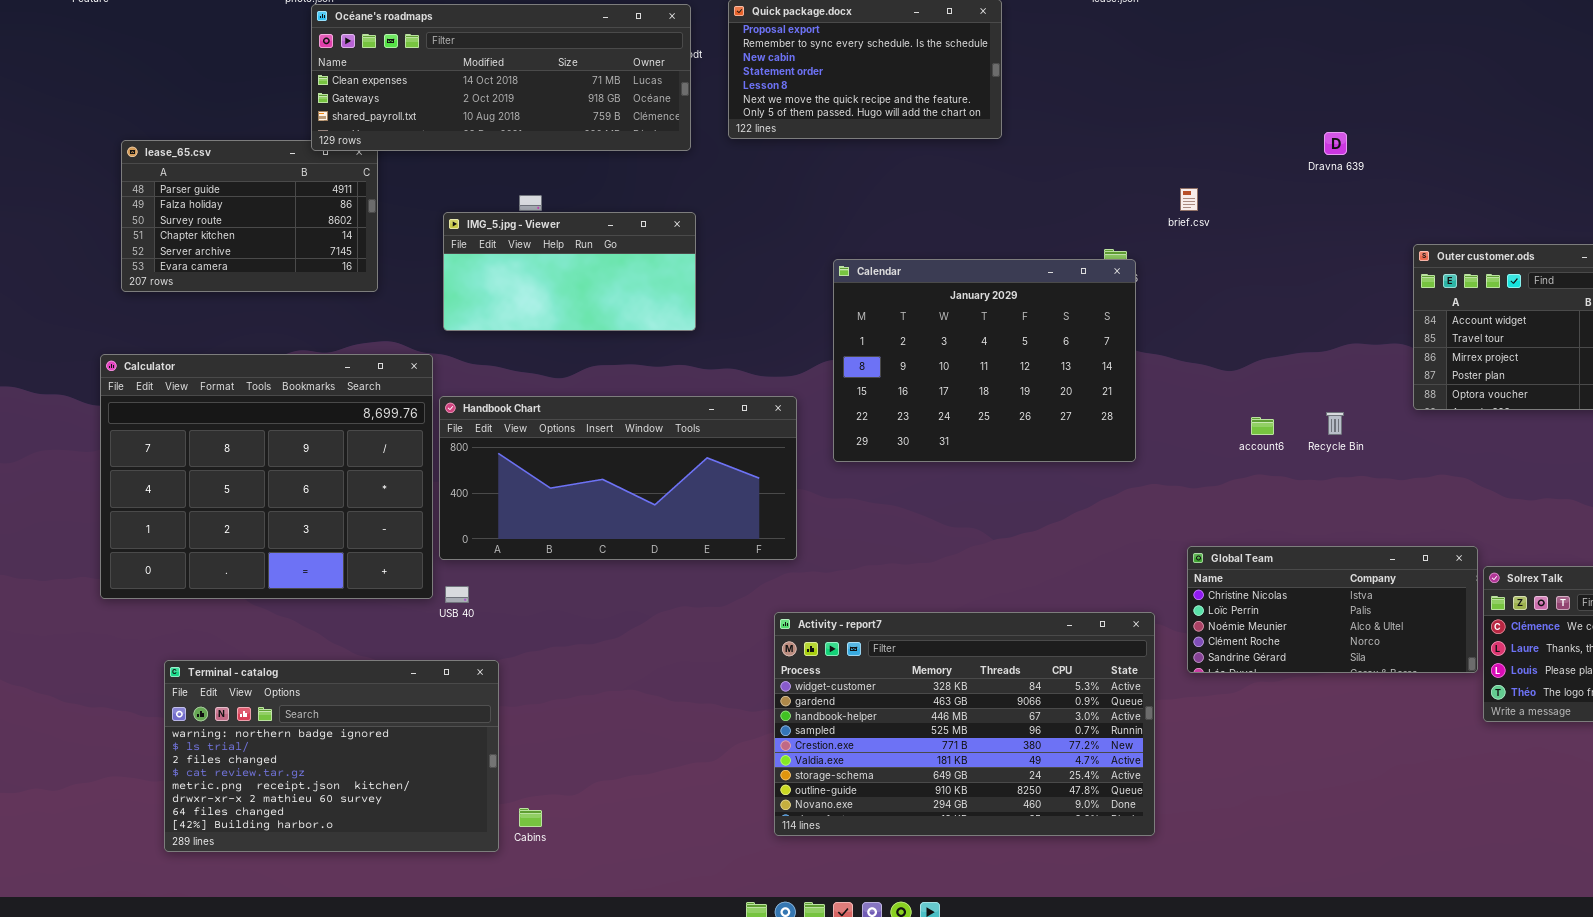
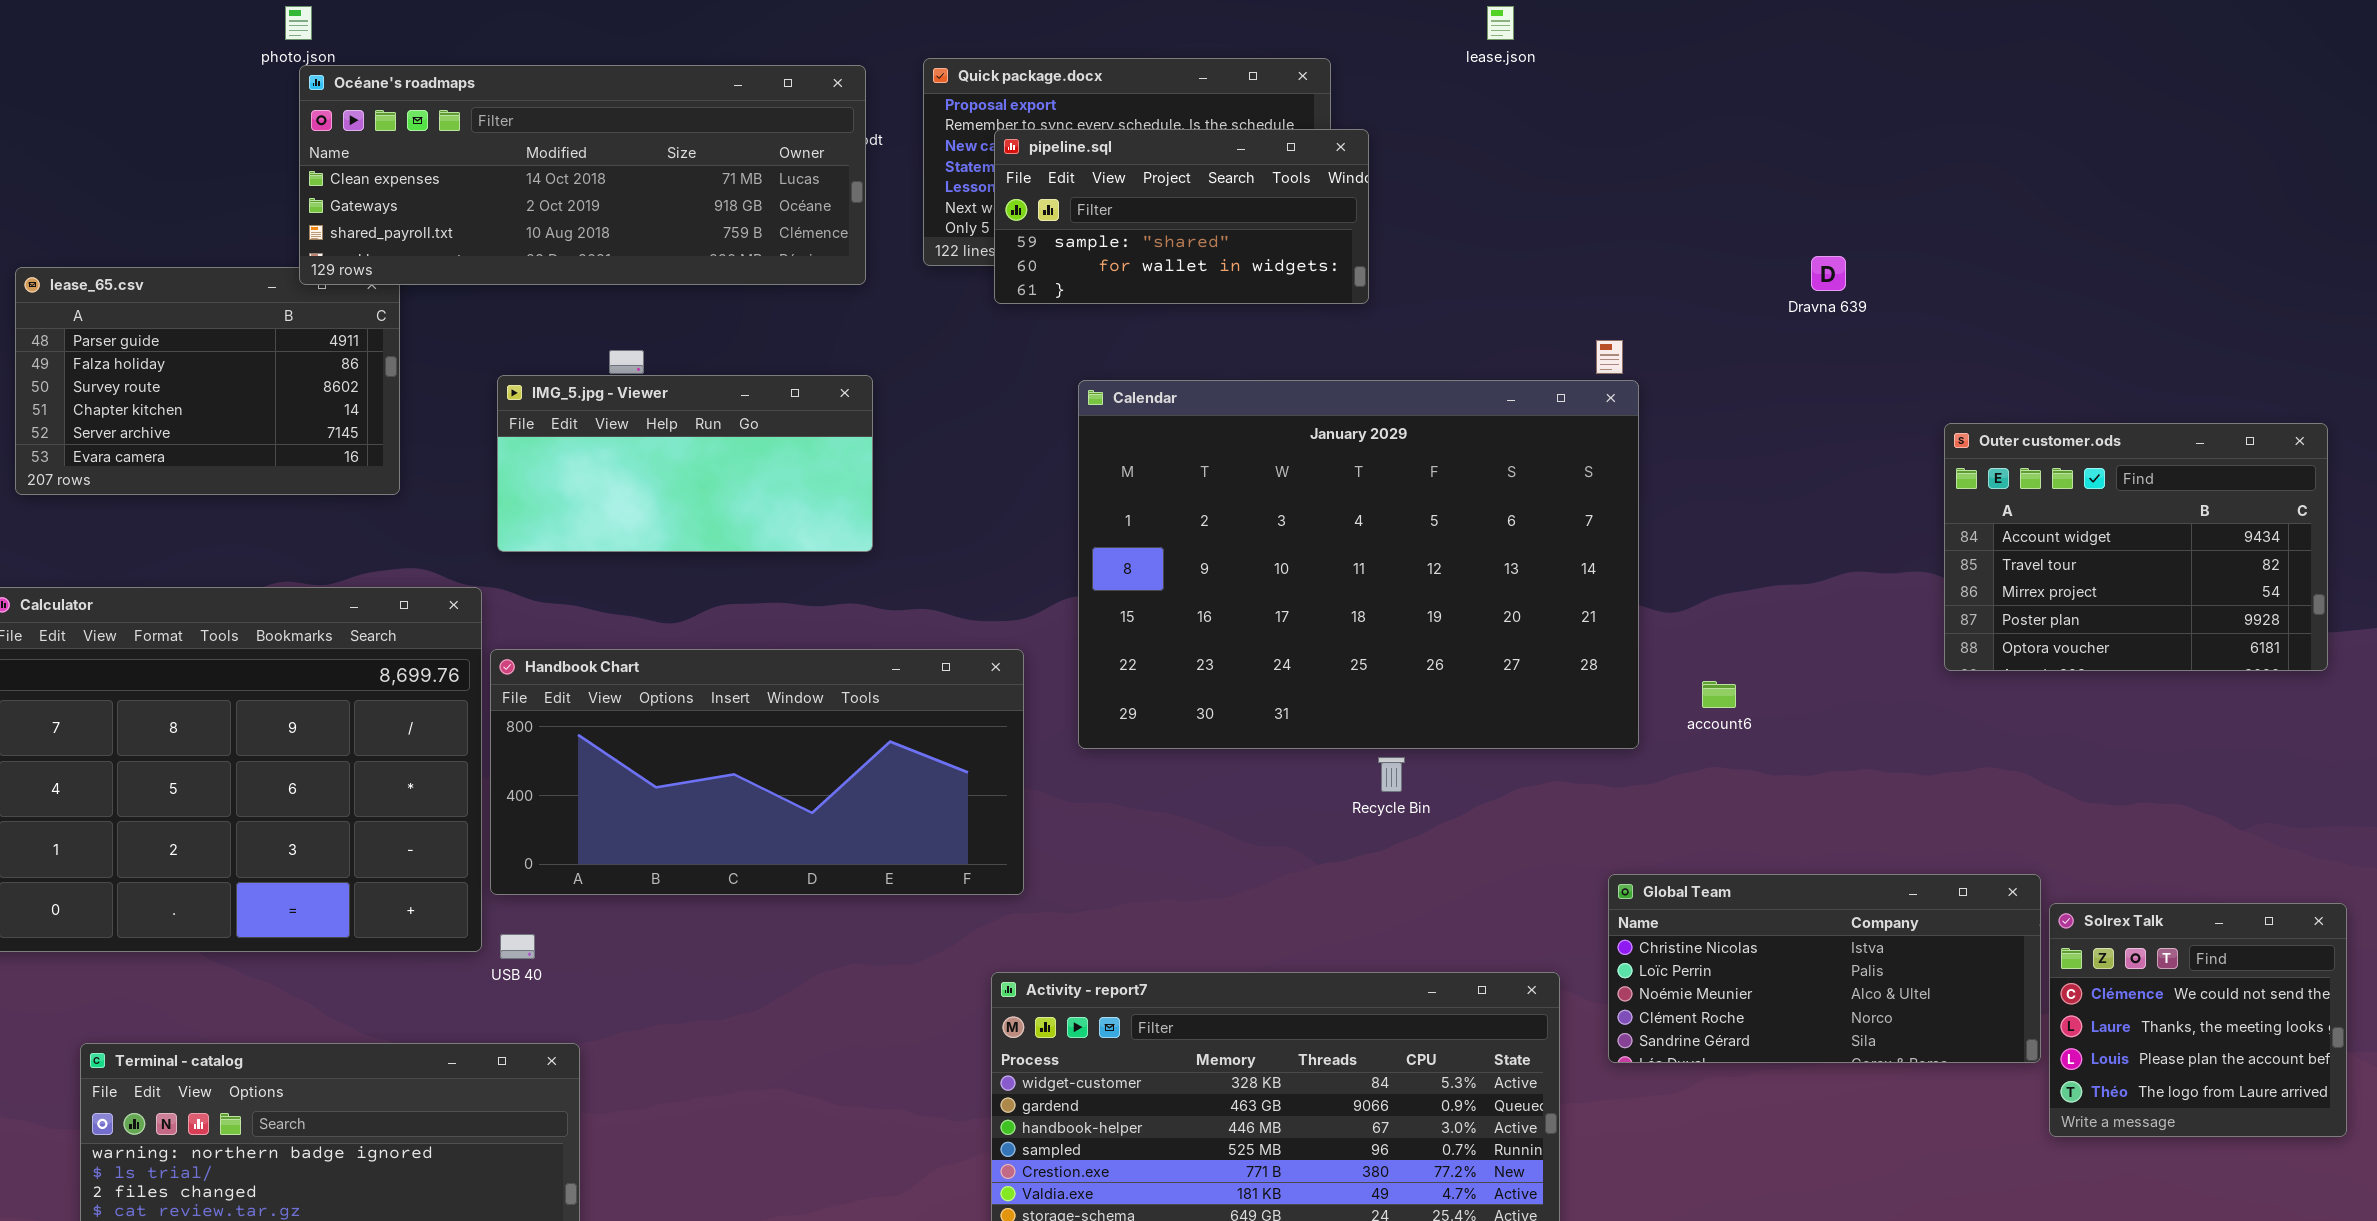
pipeline.sql: none -> [994,129,1369,304], opened
Calendar: [833,259,1136,462] -> [1078,380,1639,749], resized
Recycle Bin: [1326,412,1344,435] -> [1378,757,1405,792], moved

